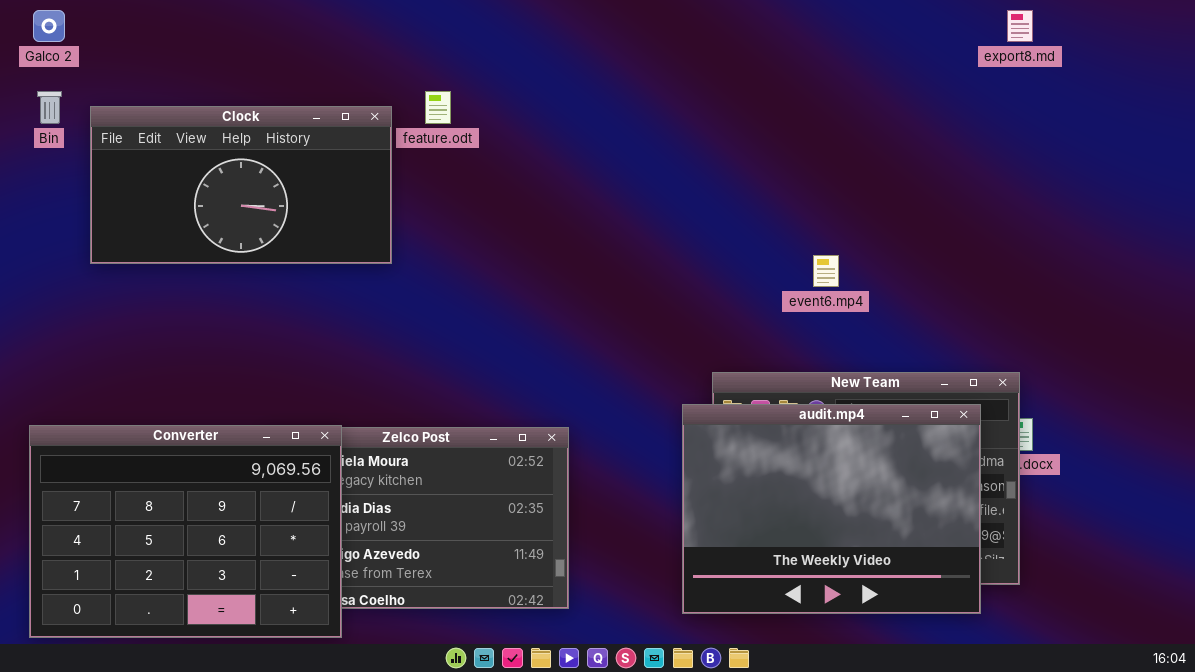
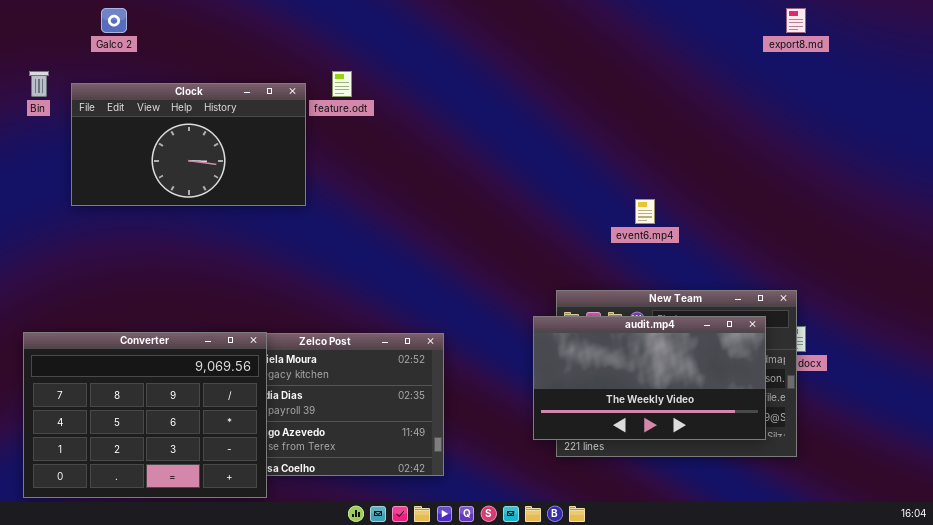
Galco 2: [33,10,65,42] -> [101,8,127,33], moved
audit.mp4: [682,404,981,614] -> [533,316,766,440], resized

